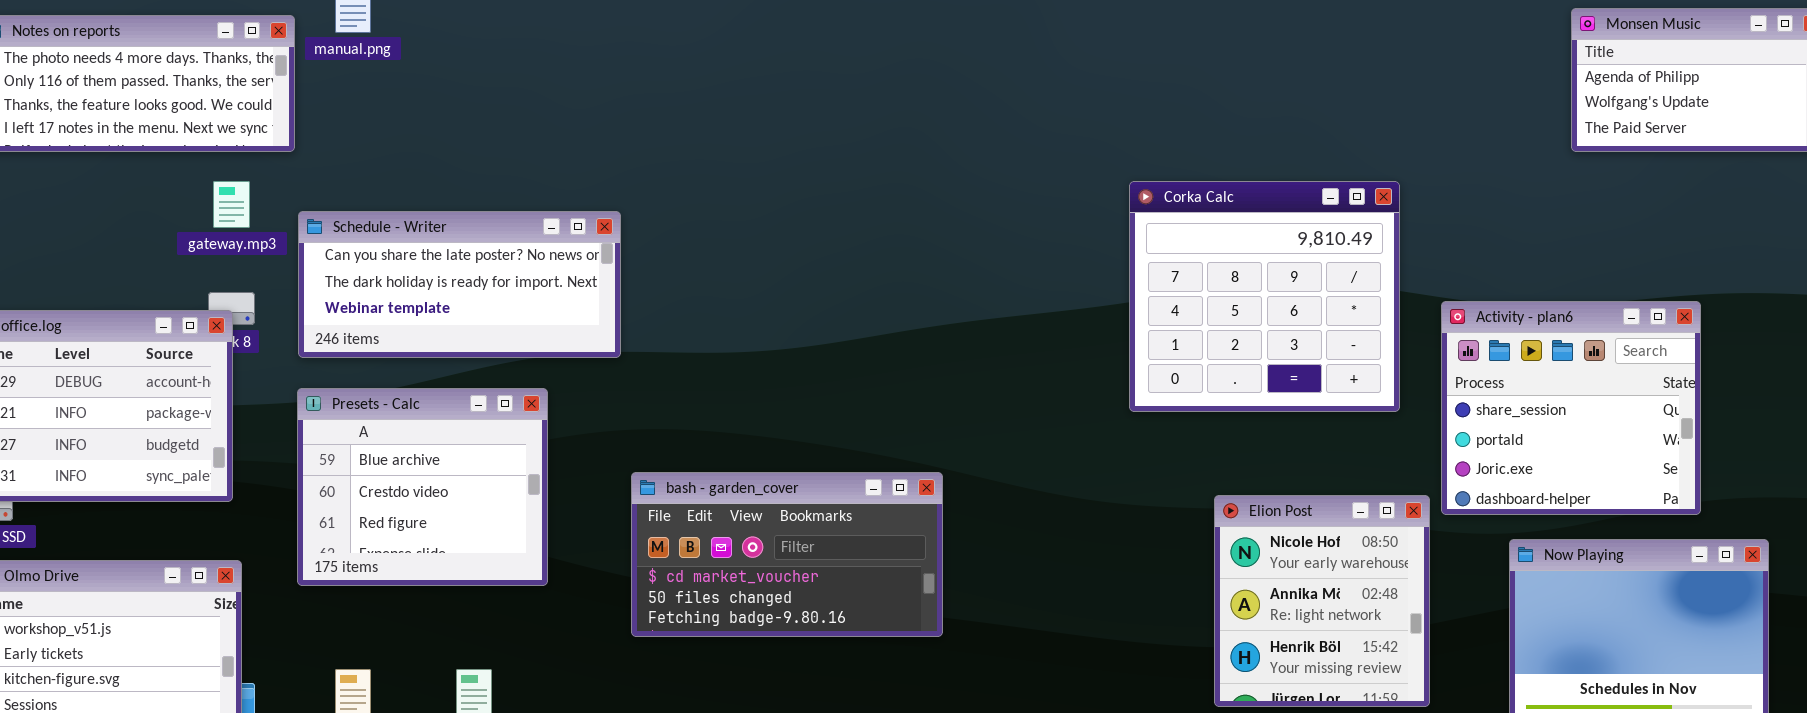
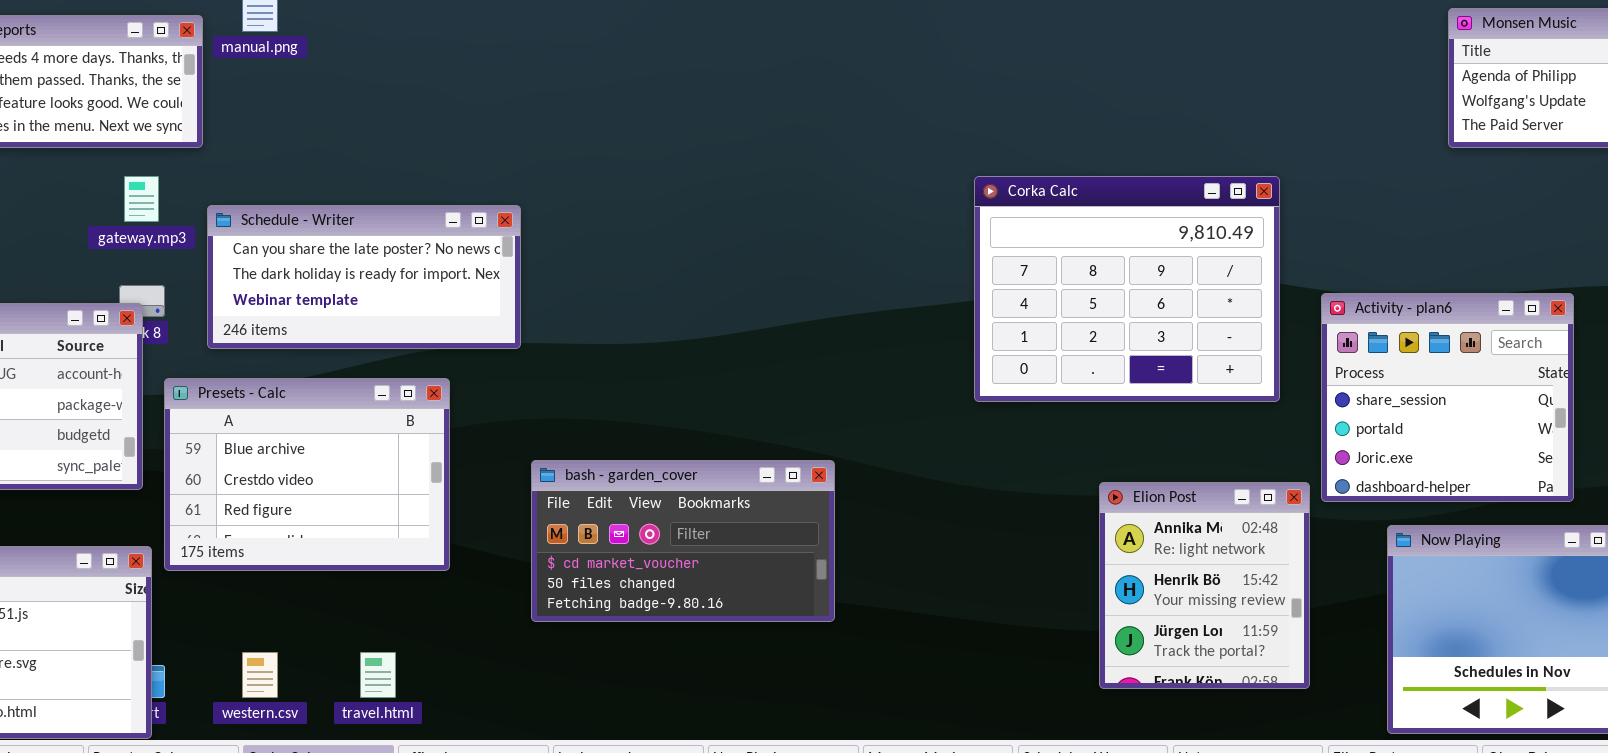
Corka Calc: [1129,181,1400,412] -> [974,176,1280,402], resized
Presets - Calc: [297,388,548,586] -> [164,378,450,571], resized
Elion Post: [1214,495,1430,707] -> [1099,482,1310,689], scrolled down 1 row

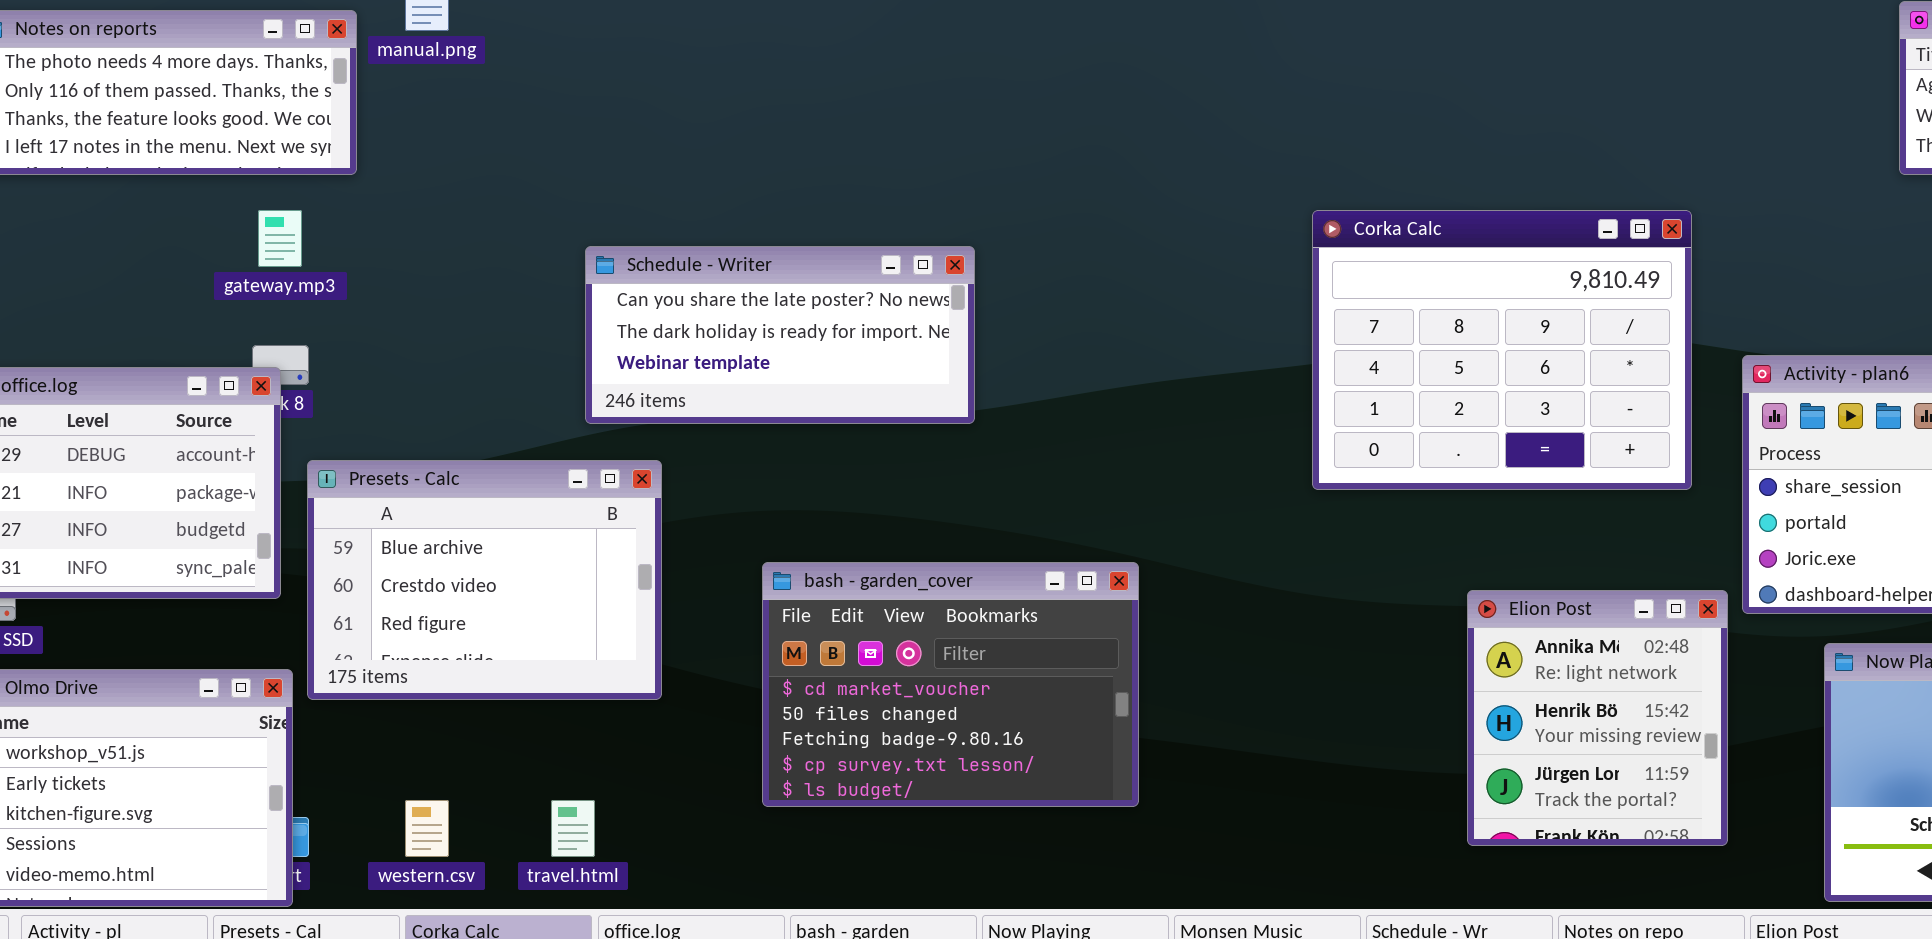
Schedule - Writer: [207,205,521,349] -> [585,246,975,424], moved
bash - garden_cover: [531,460,835,622] -> [762,562,1139,807], resized

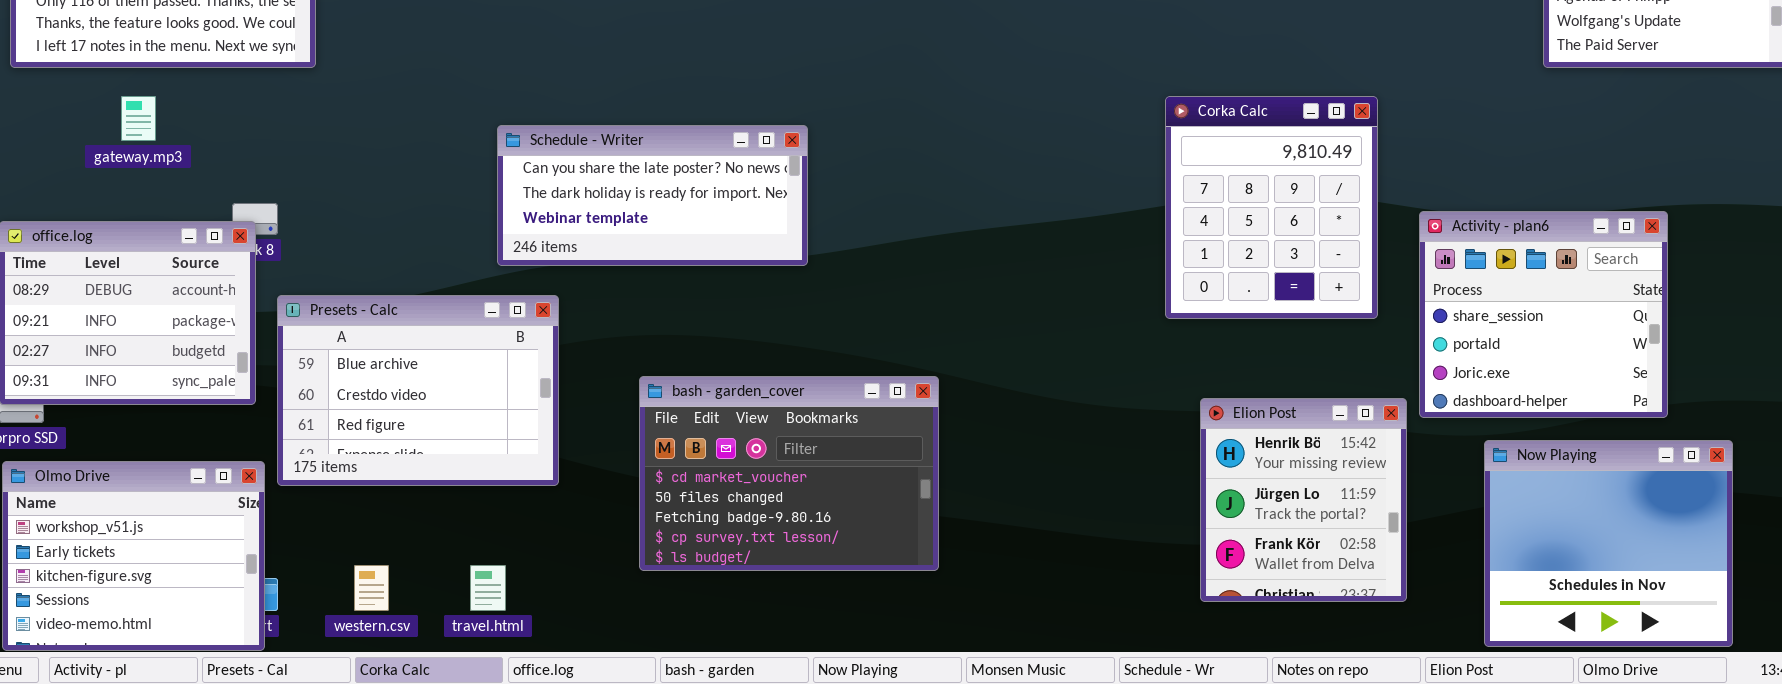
gateway.mp3: [258,210,302,267] -> [121,96,156,141], moved
Corka Calc: [1312,210,1692,490] -> [1165,96,1378,319], resized
Elion Post: [1467,590,1728,846] -> [1200,398,1407,602], scrolled down 1 row

